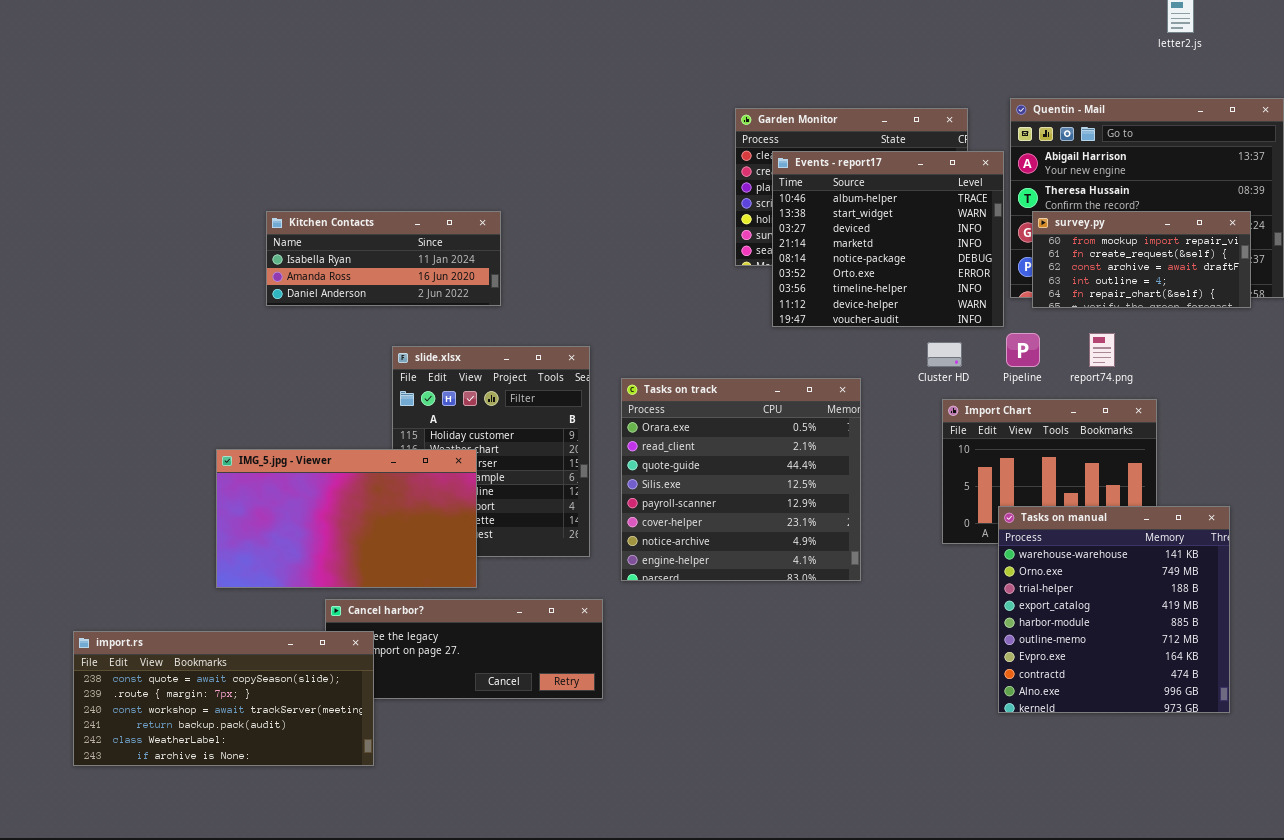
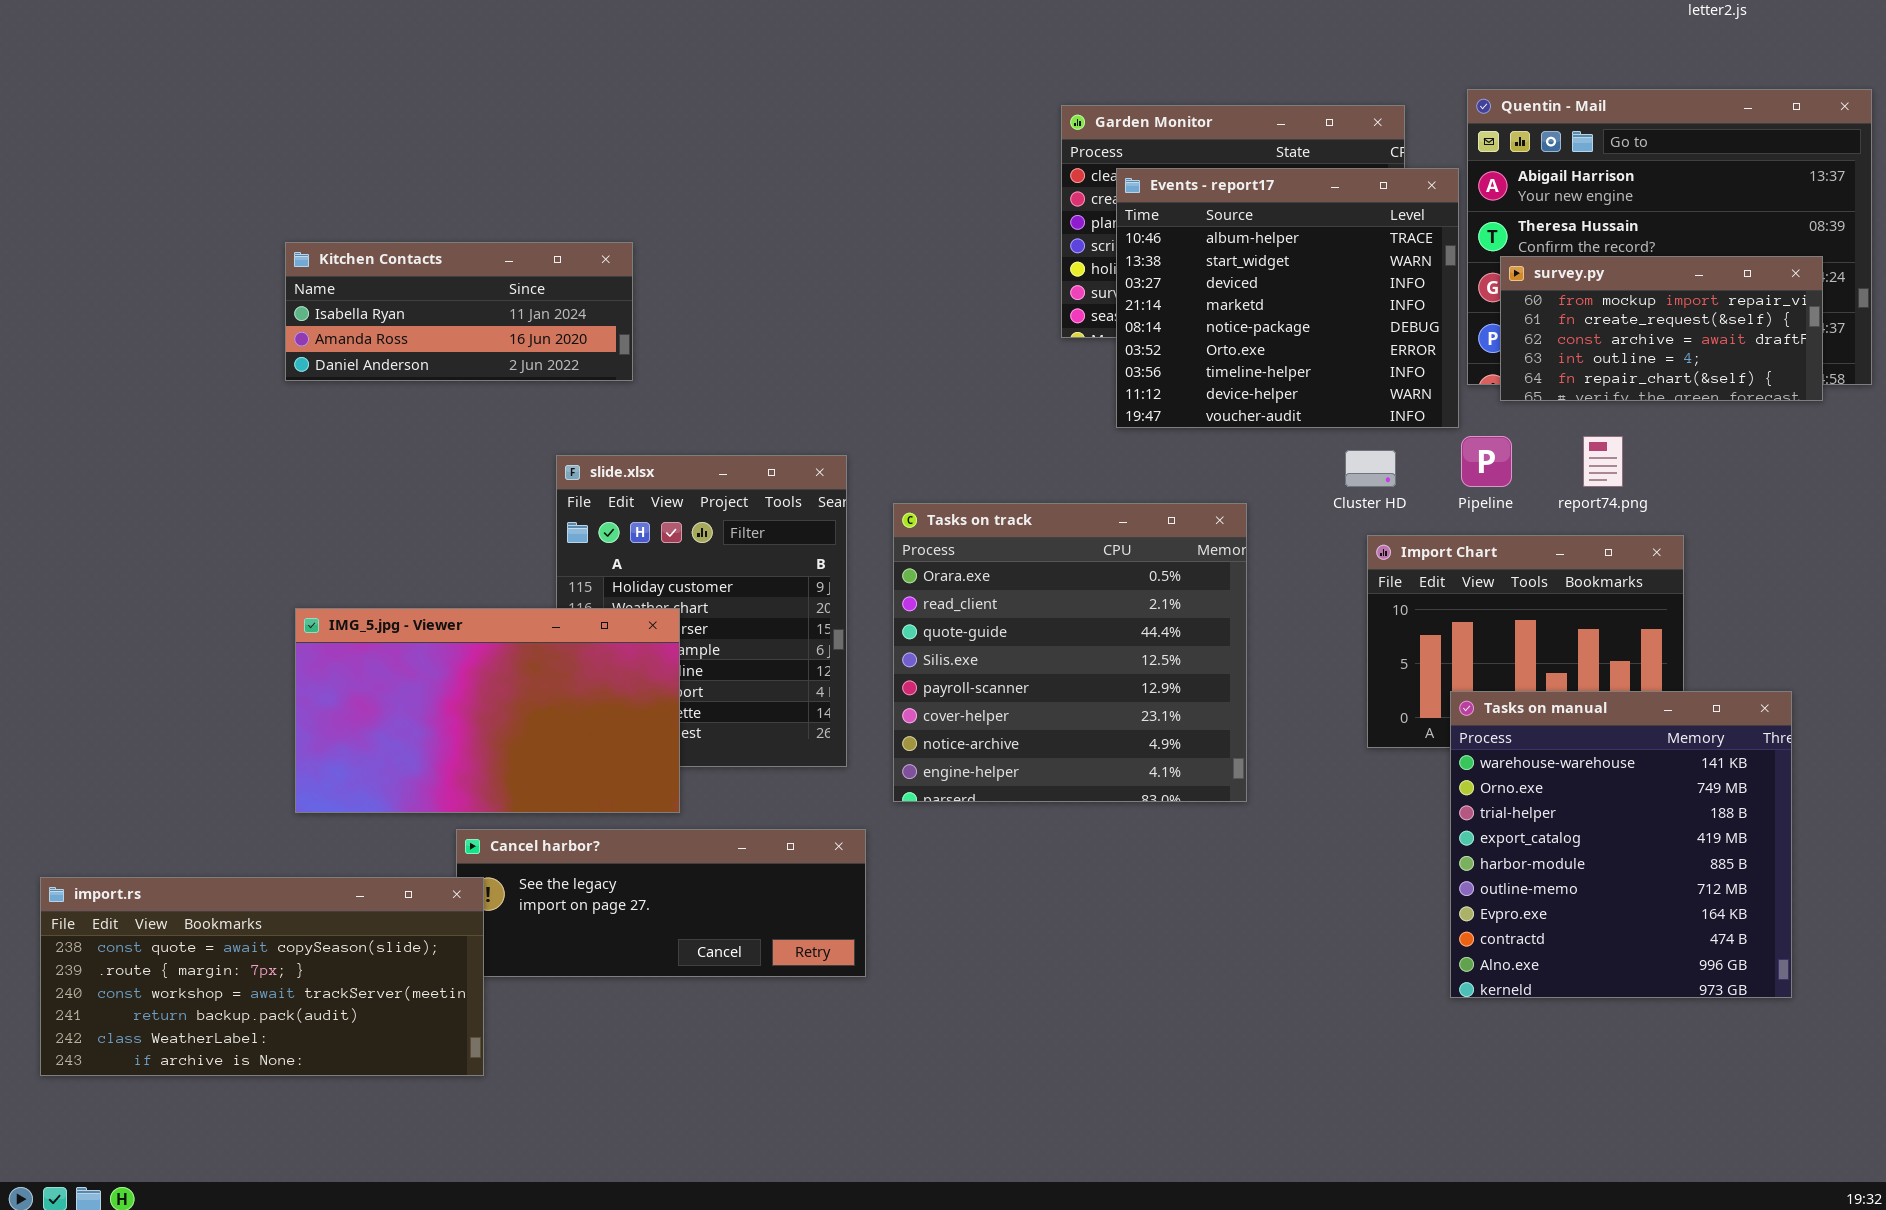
Kitchen Contacts: [266,211,501,306] -> [285,242,633,381], moved
import.rs: [73,631,374,766] -> [40,877,484,1076], moved

